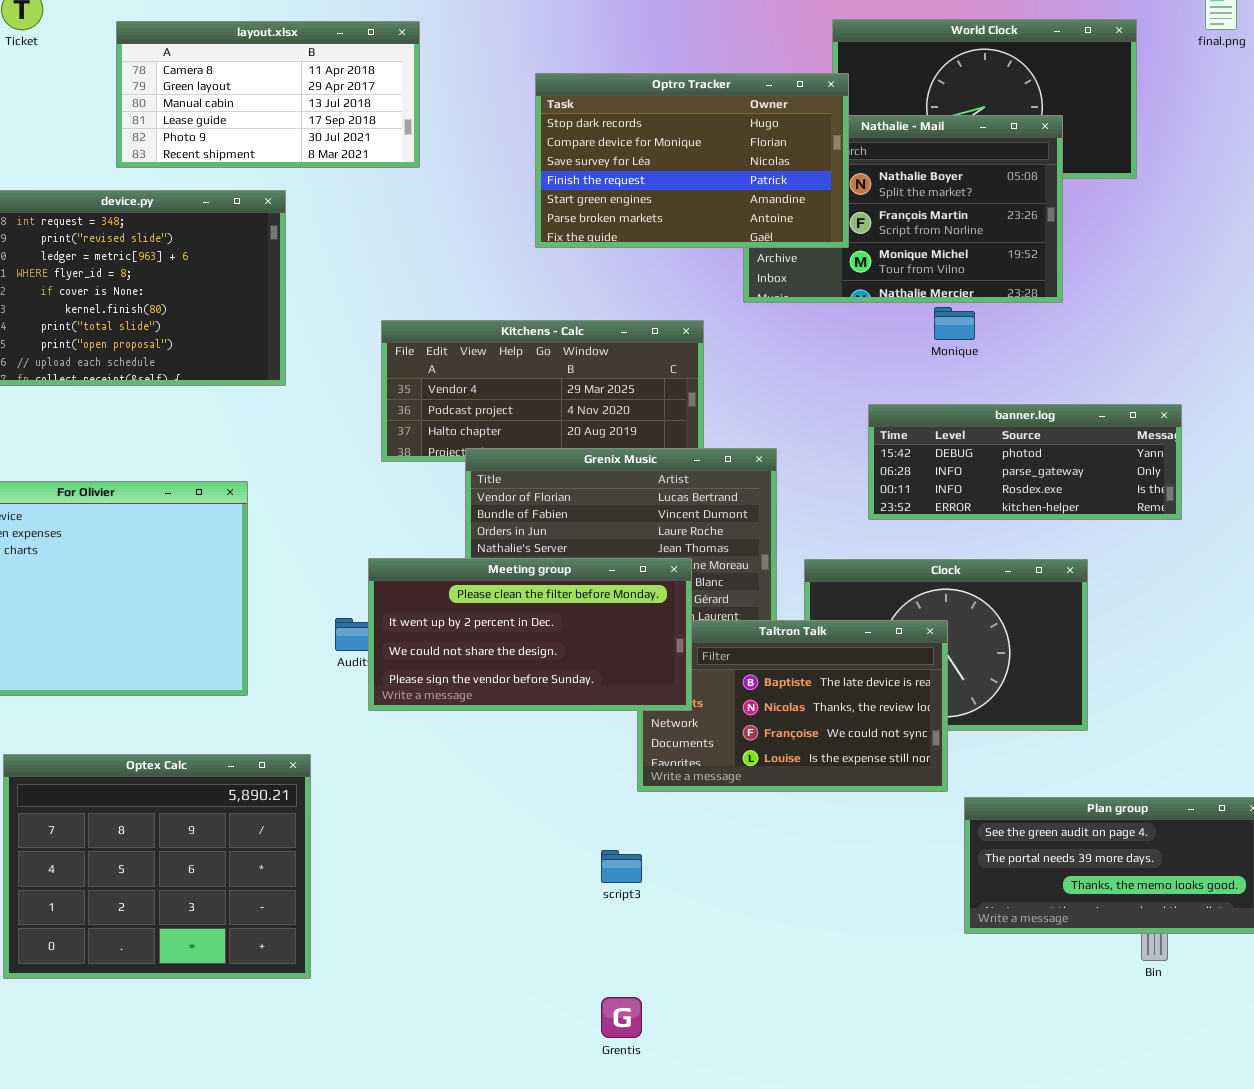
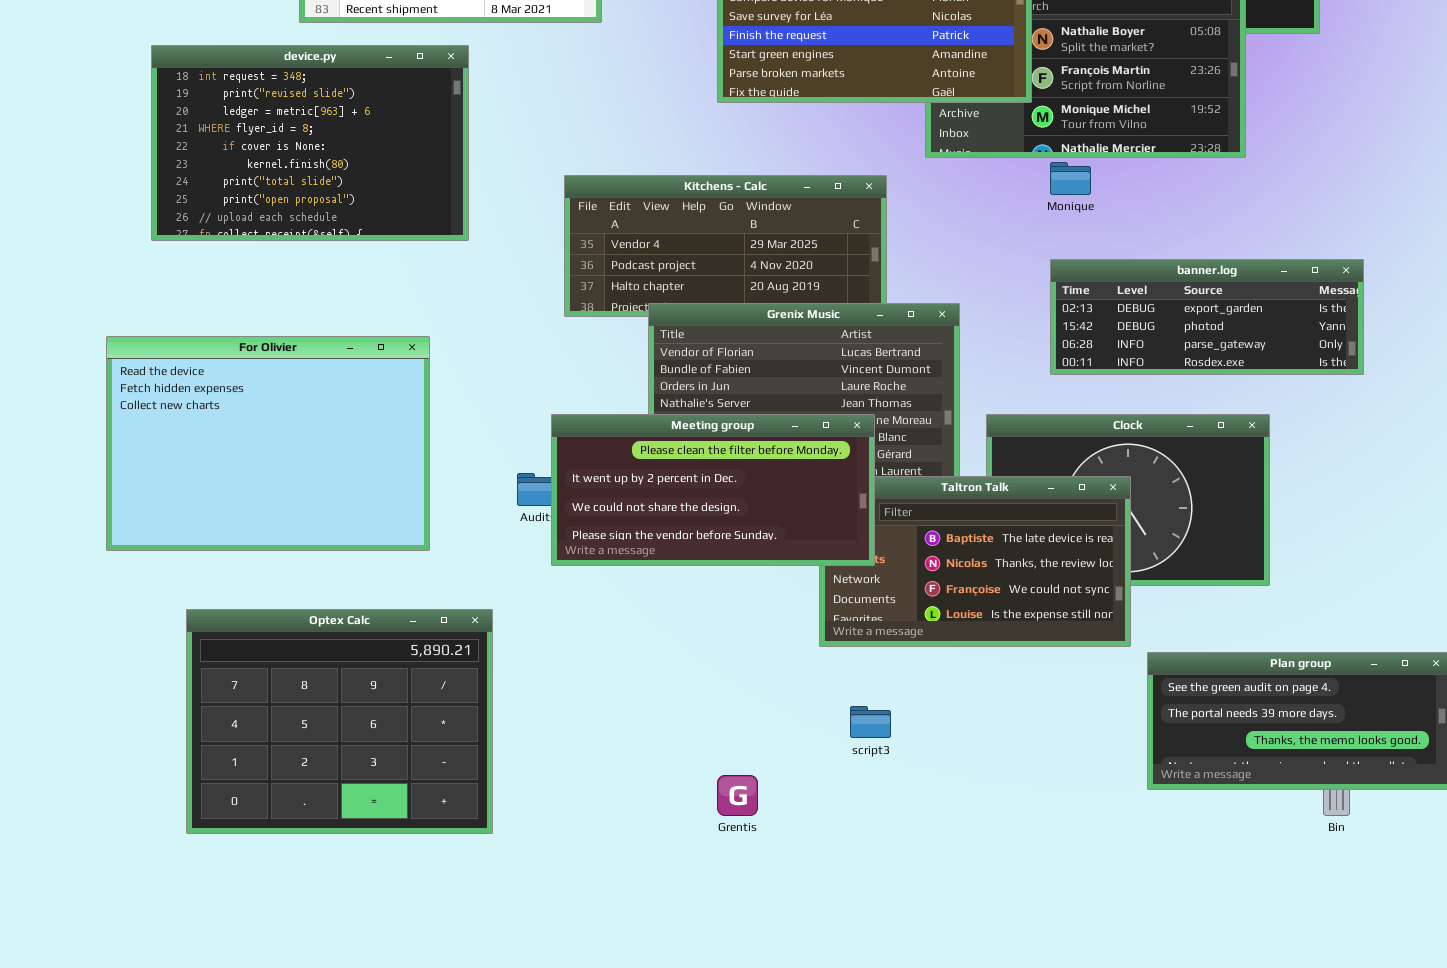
Monique: [934,307,975,340] -> [1050,162,1091,195], moved
banner.log: [868,404,1182,520] -> [1050,259,1364,375], scrolled up 1 row
script3: [601,850,642,883] -> [850,706,891,738], moved
Grentis: [601,997,642,1038] -> [717,775,758,816], moved

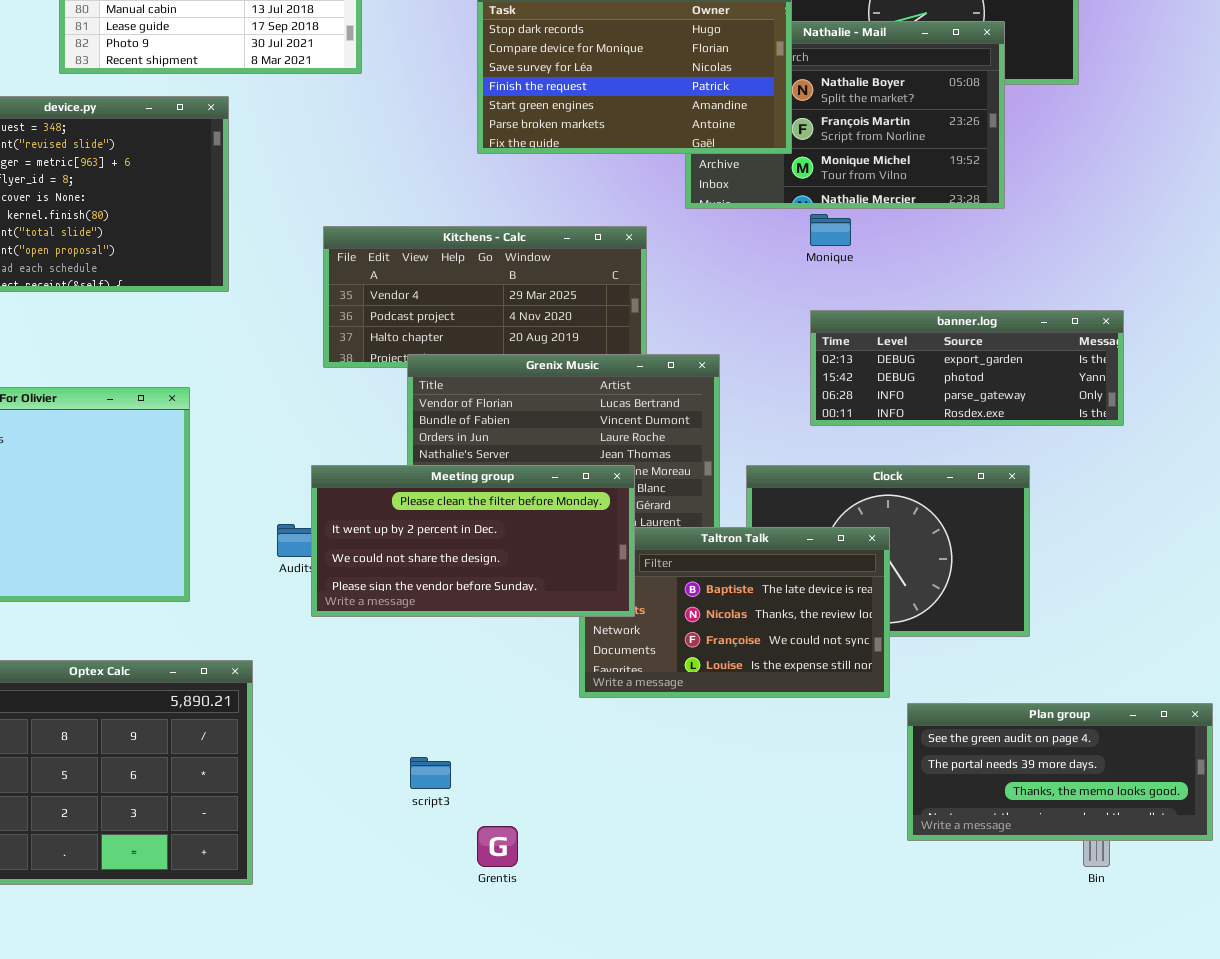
script3: [850,706,891,738] -> [410,757,451,789], moved

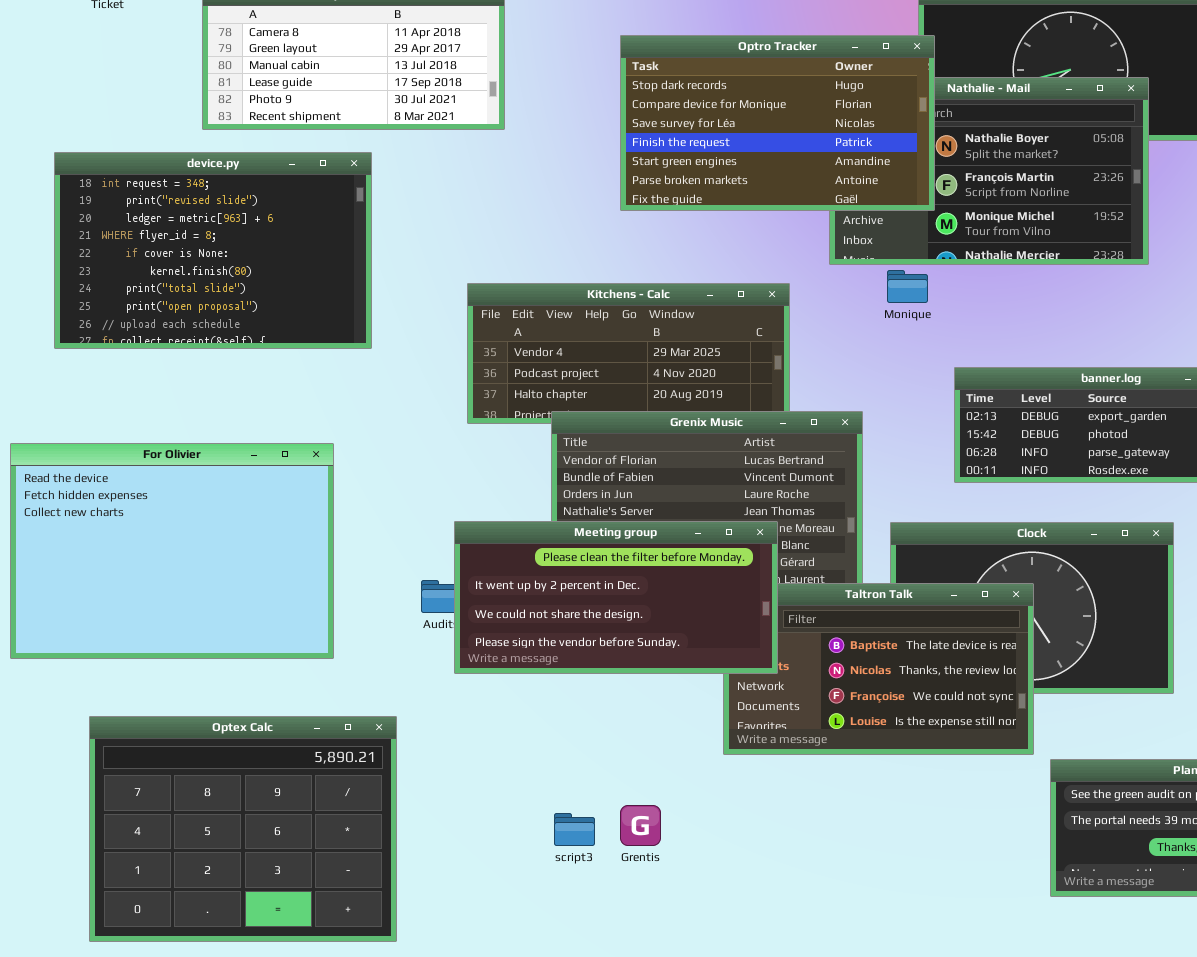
Monique: [810,214,851,246] -> [887,270,928,303], moved
Grentis: [477,826,518,867] -> [620,805,661,846], moved

